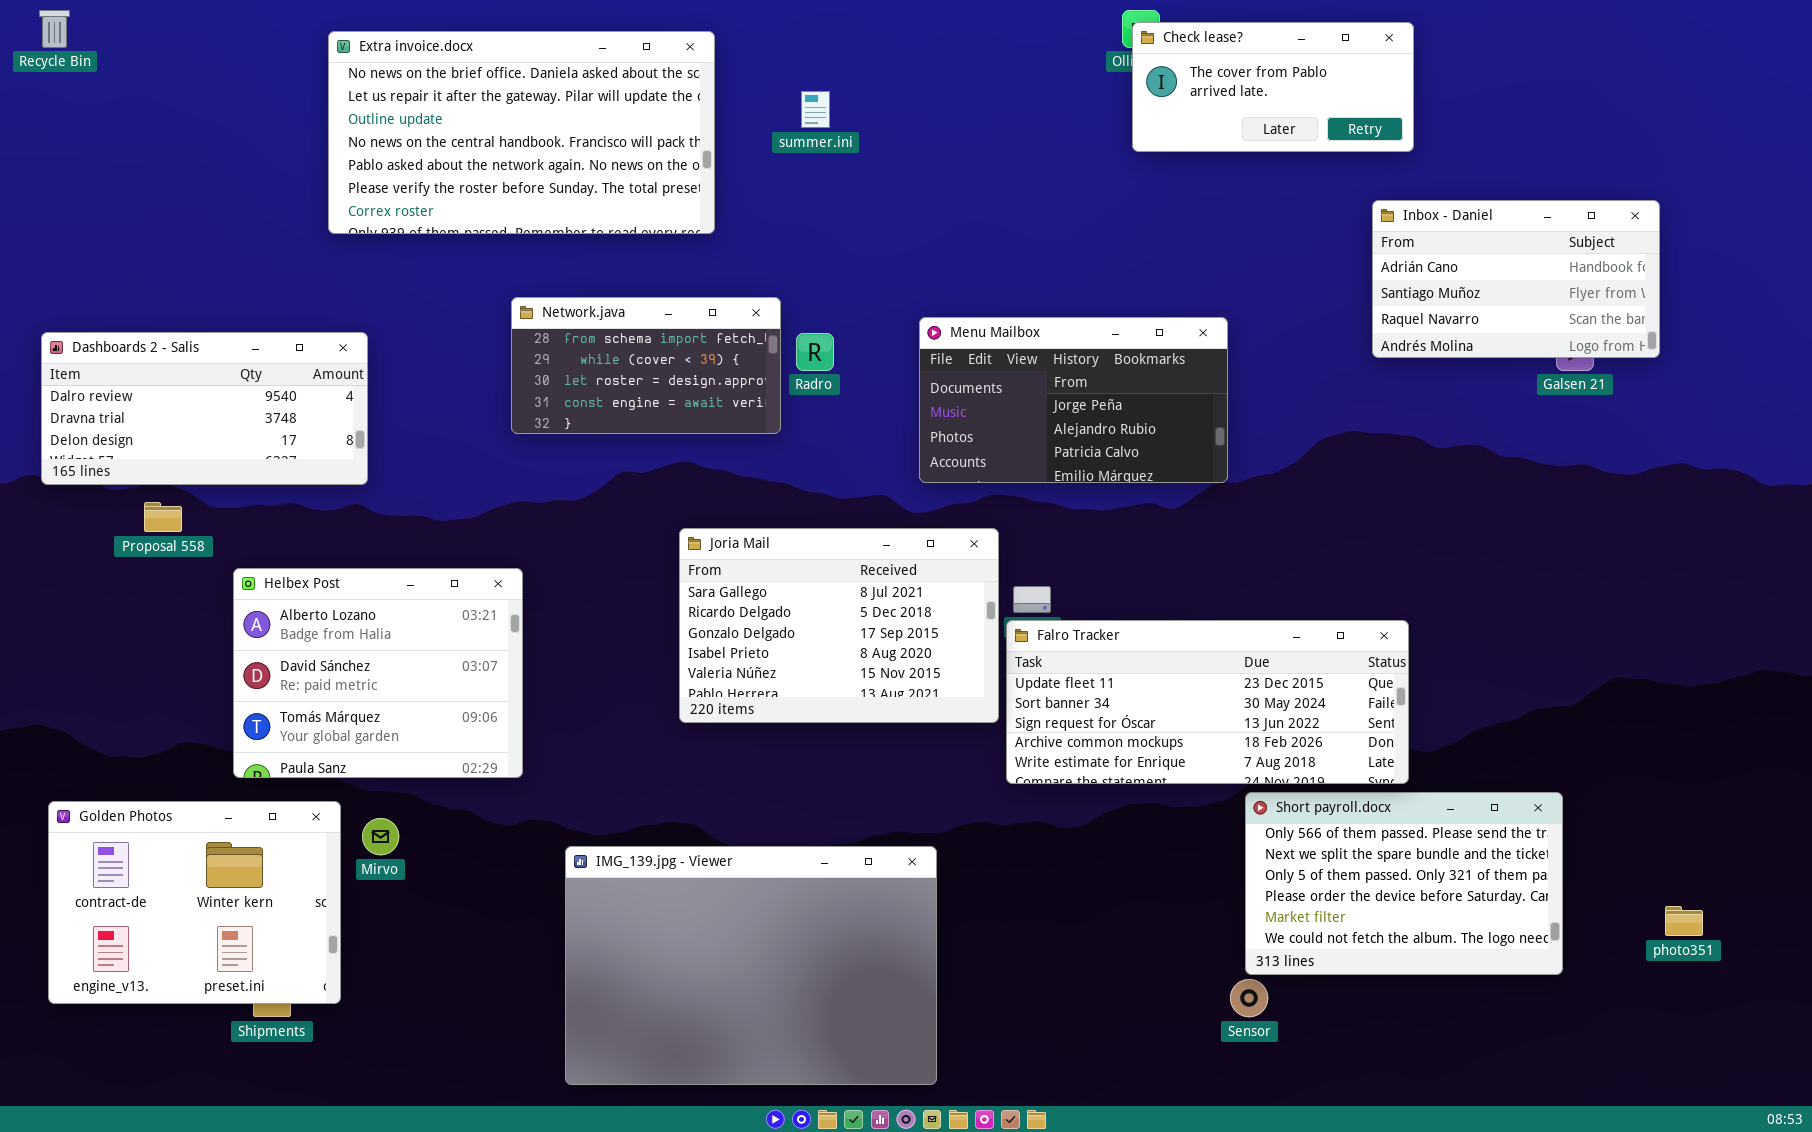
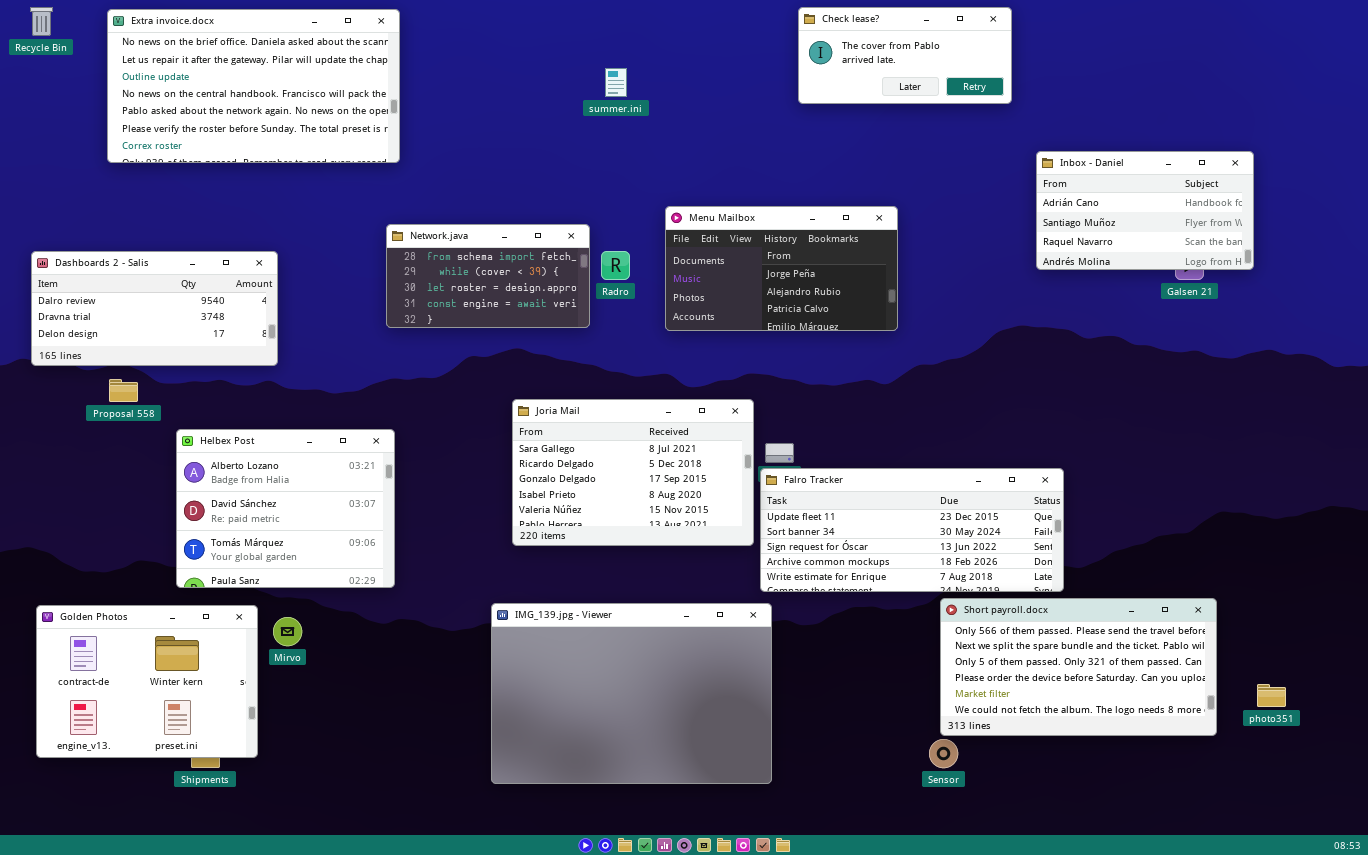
Check lease?: [1132,22,1414,152] -> [798,7,1012,104], moved
Extra invoice.docx: [328,31,715,234] -> [107,9,400,163], moved
Menu Mailbox: [919,317,1228,483] -> [665,206,898,331], moved
Short payroll.docx: [1245,792,1563,975] -> [940,598,1217,736], resized
IMG_139.jpg - Viewer: [565,846,937,1085] -> [491,603,772,784], moved

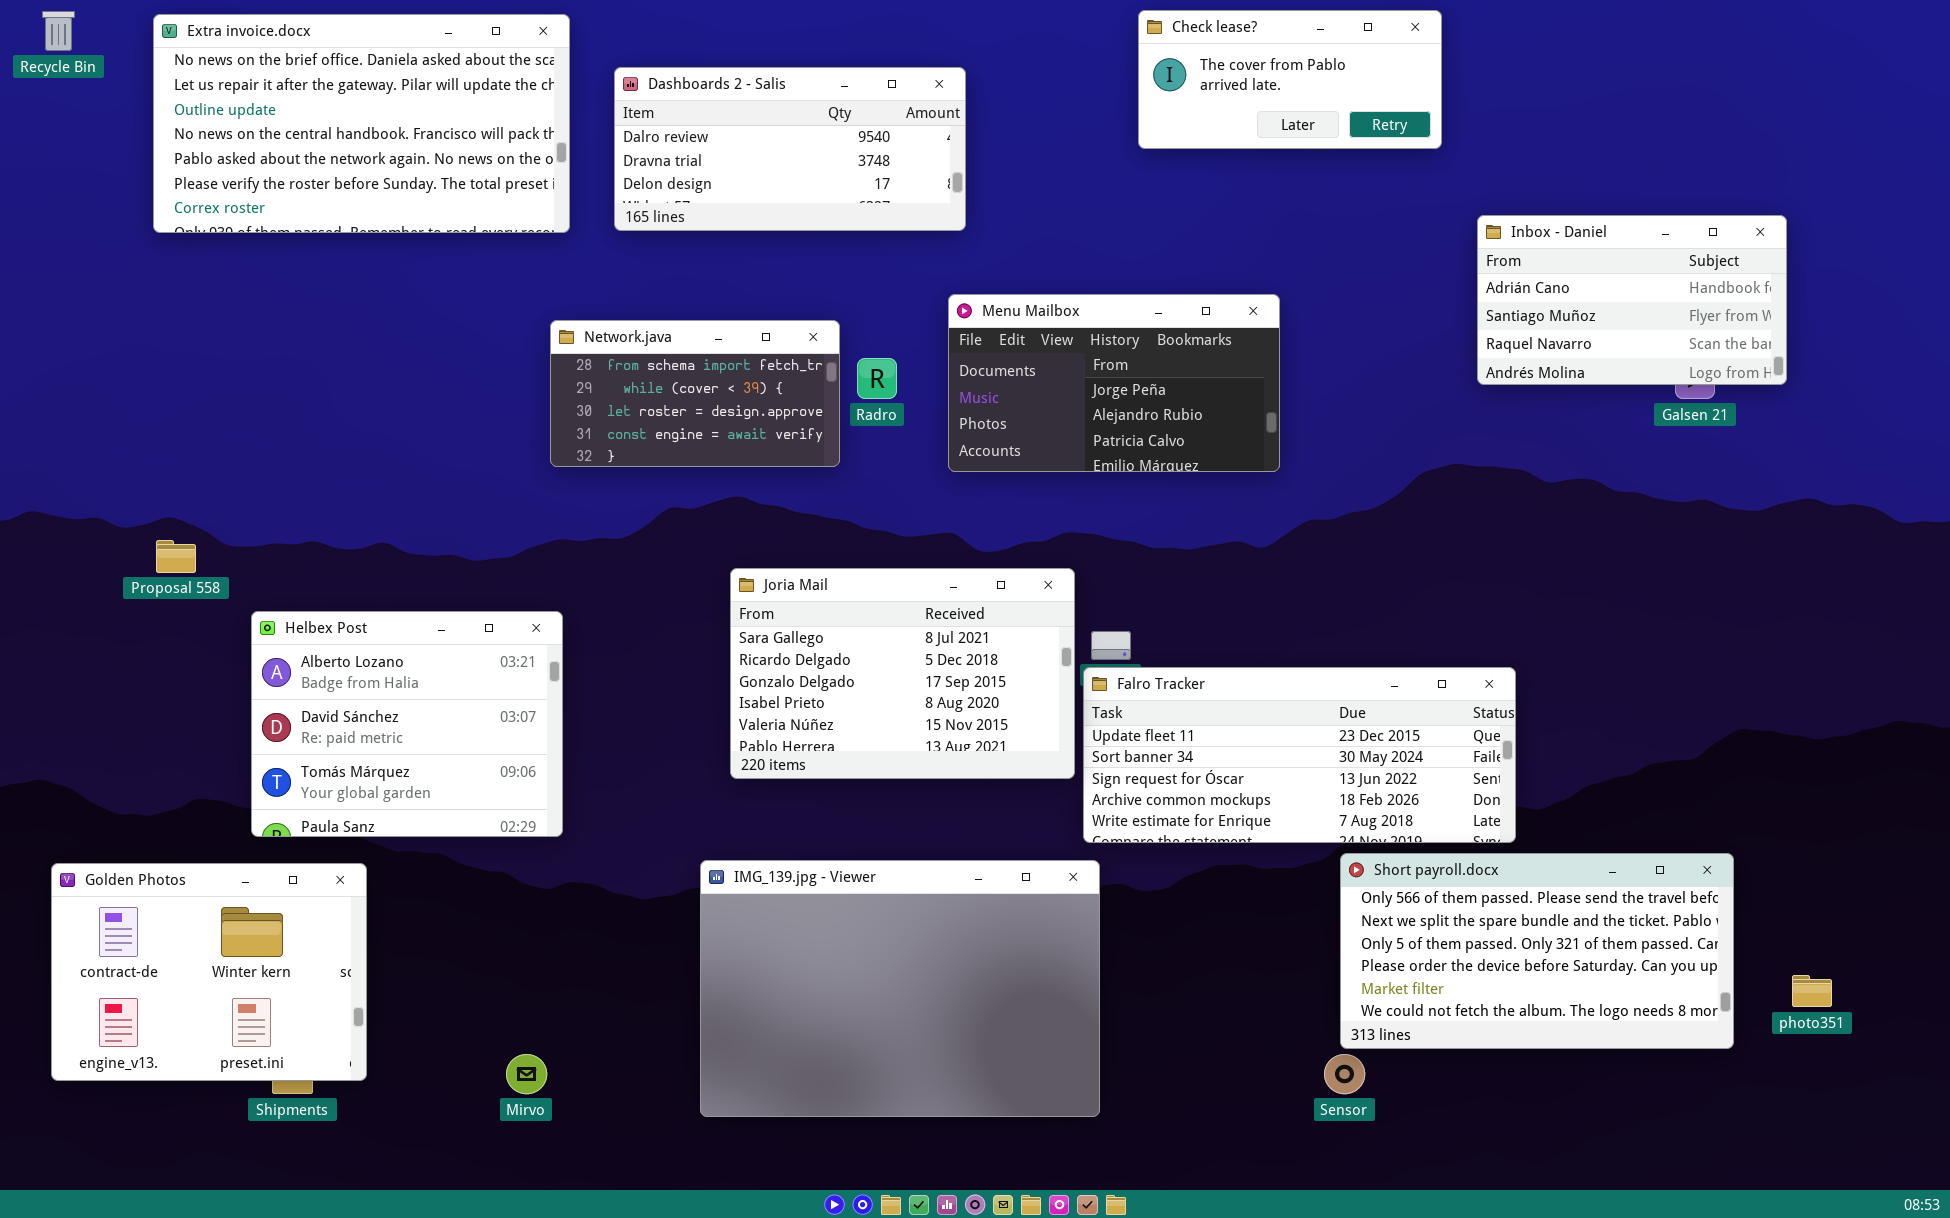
Dashboards 2 - Salis: [31,251,278,366] -> [614,67,966,231], moved
Mirvo: [273,617,302,646] -> [506,1054,547,1094], moved

